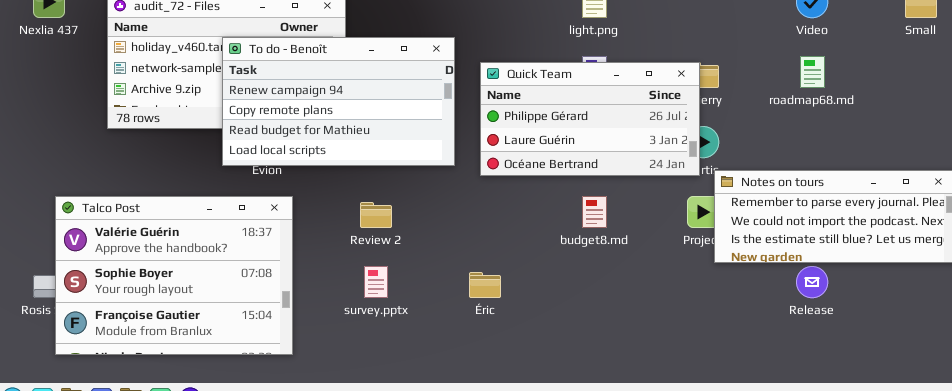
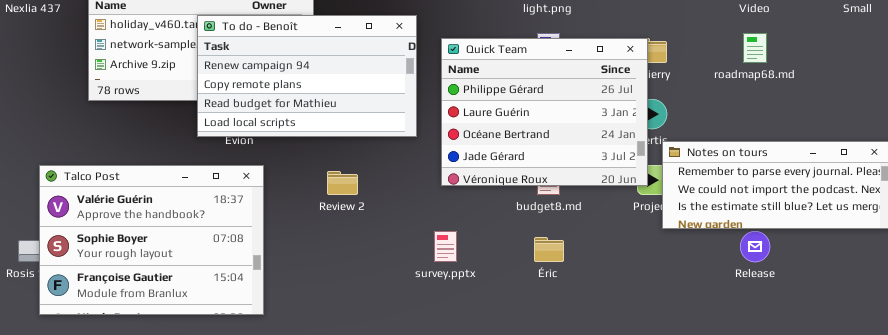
Quick Team: [480,62,700,176] -> [441,38,648,186], resized
survey.pptx: [364,266,388,298] -> [434,231,457,262], moved
Éric: [469,272,501,298] -> [534,237,564,262], moved

